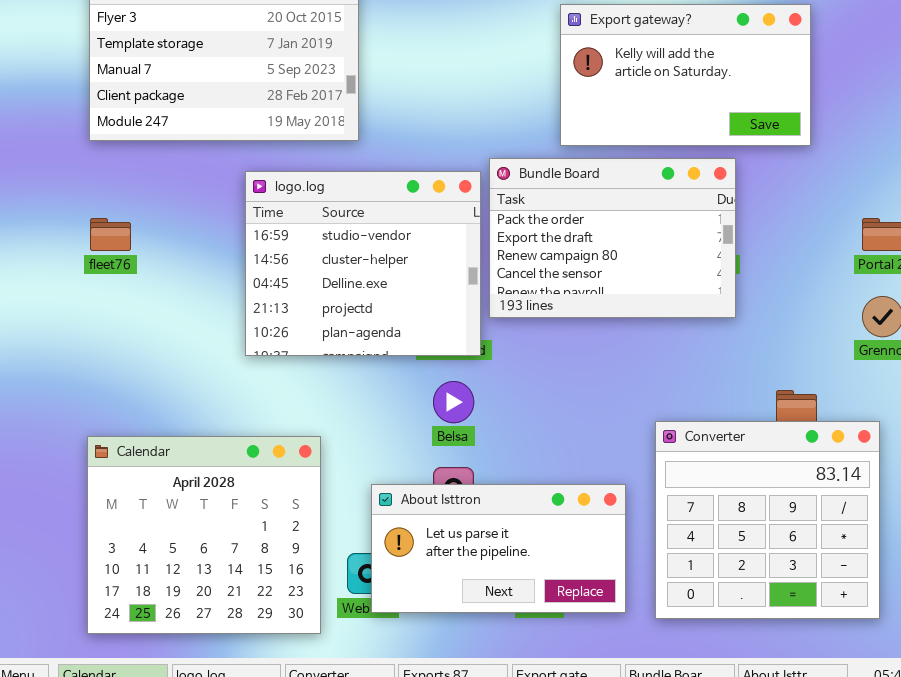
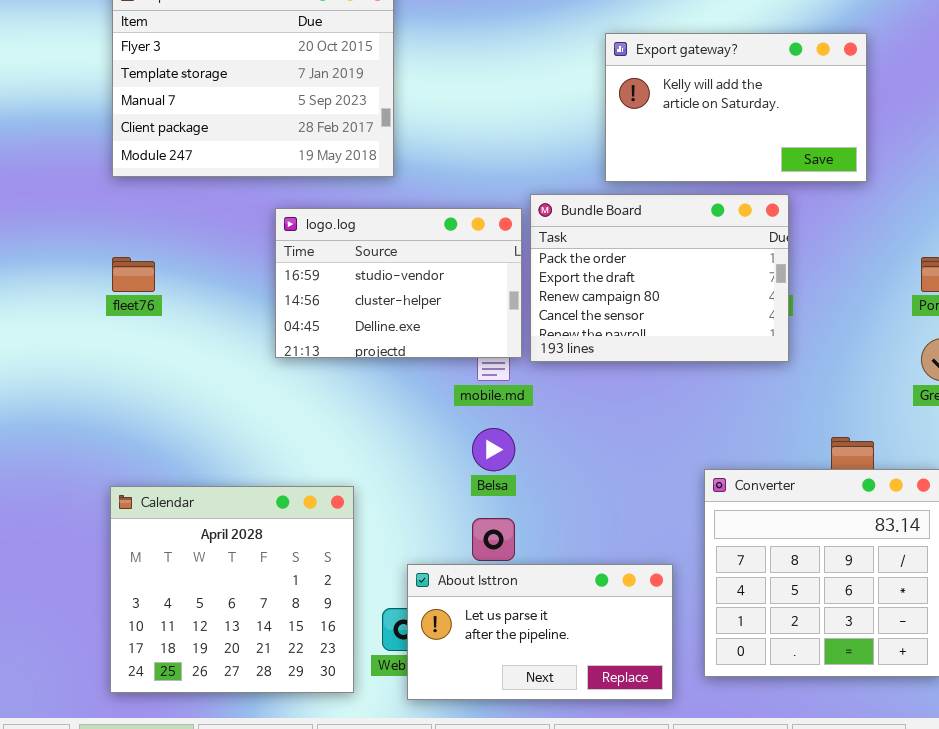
logo.log: [245,171,481,356] -> [275,208,522,358], resized
About Isttron: [371,484,626,613] -> [407,564,673,700], moved

